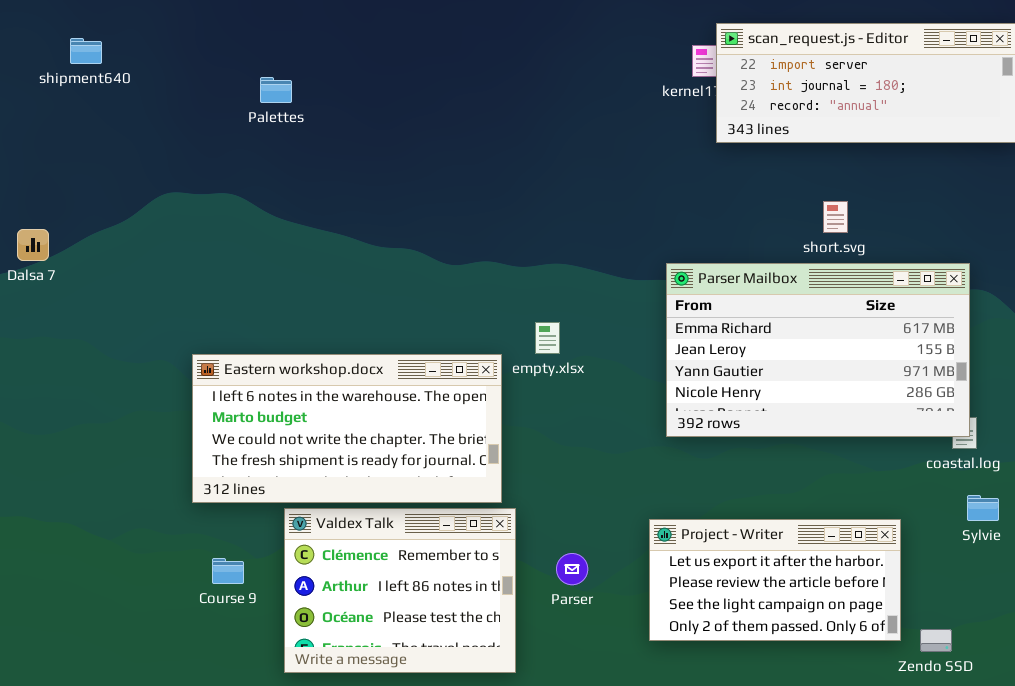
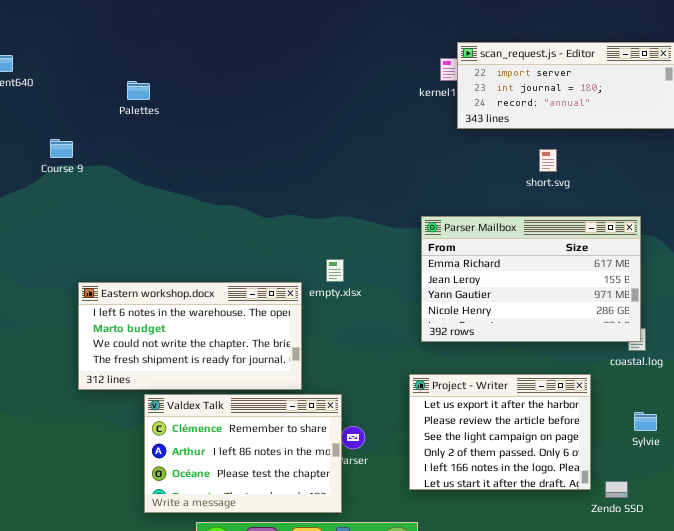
short.svg: [823,201,848,233] -> [539,149,557,172], moved
Sylvie: [967,495,999,521] -> [634,412,657,431], moved
Valdex Talk: [284,508,516,673] -> [144,394,342,513], resized
Project - Writer: [649,519,901,641] -> [409,374,591,490], resized
Course 9: [212,558,244,584] -> [50,139,73,158], moved

